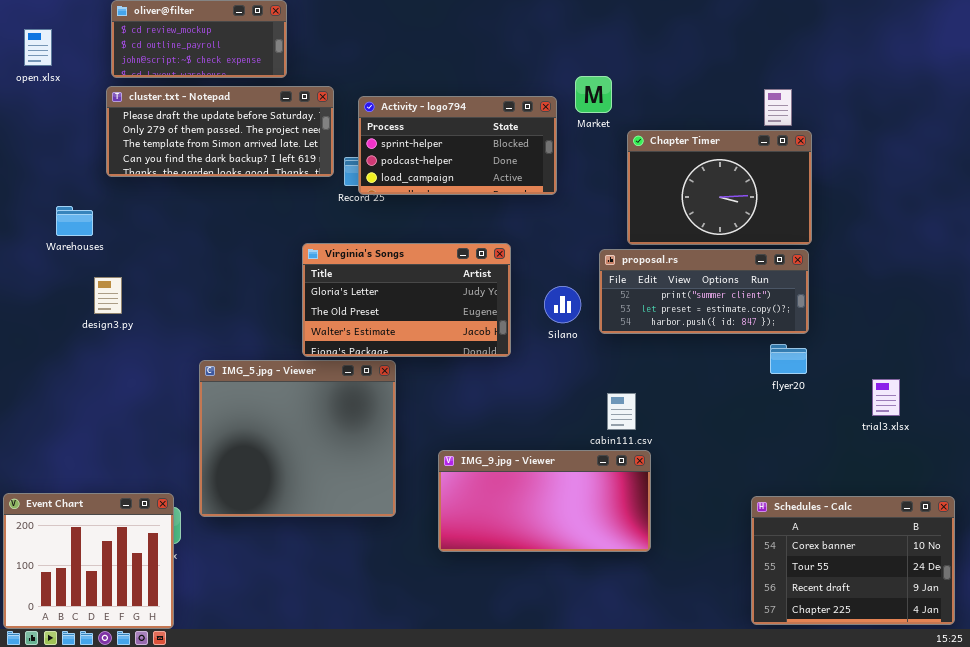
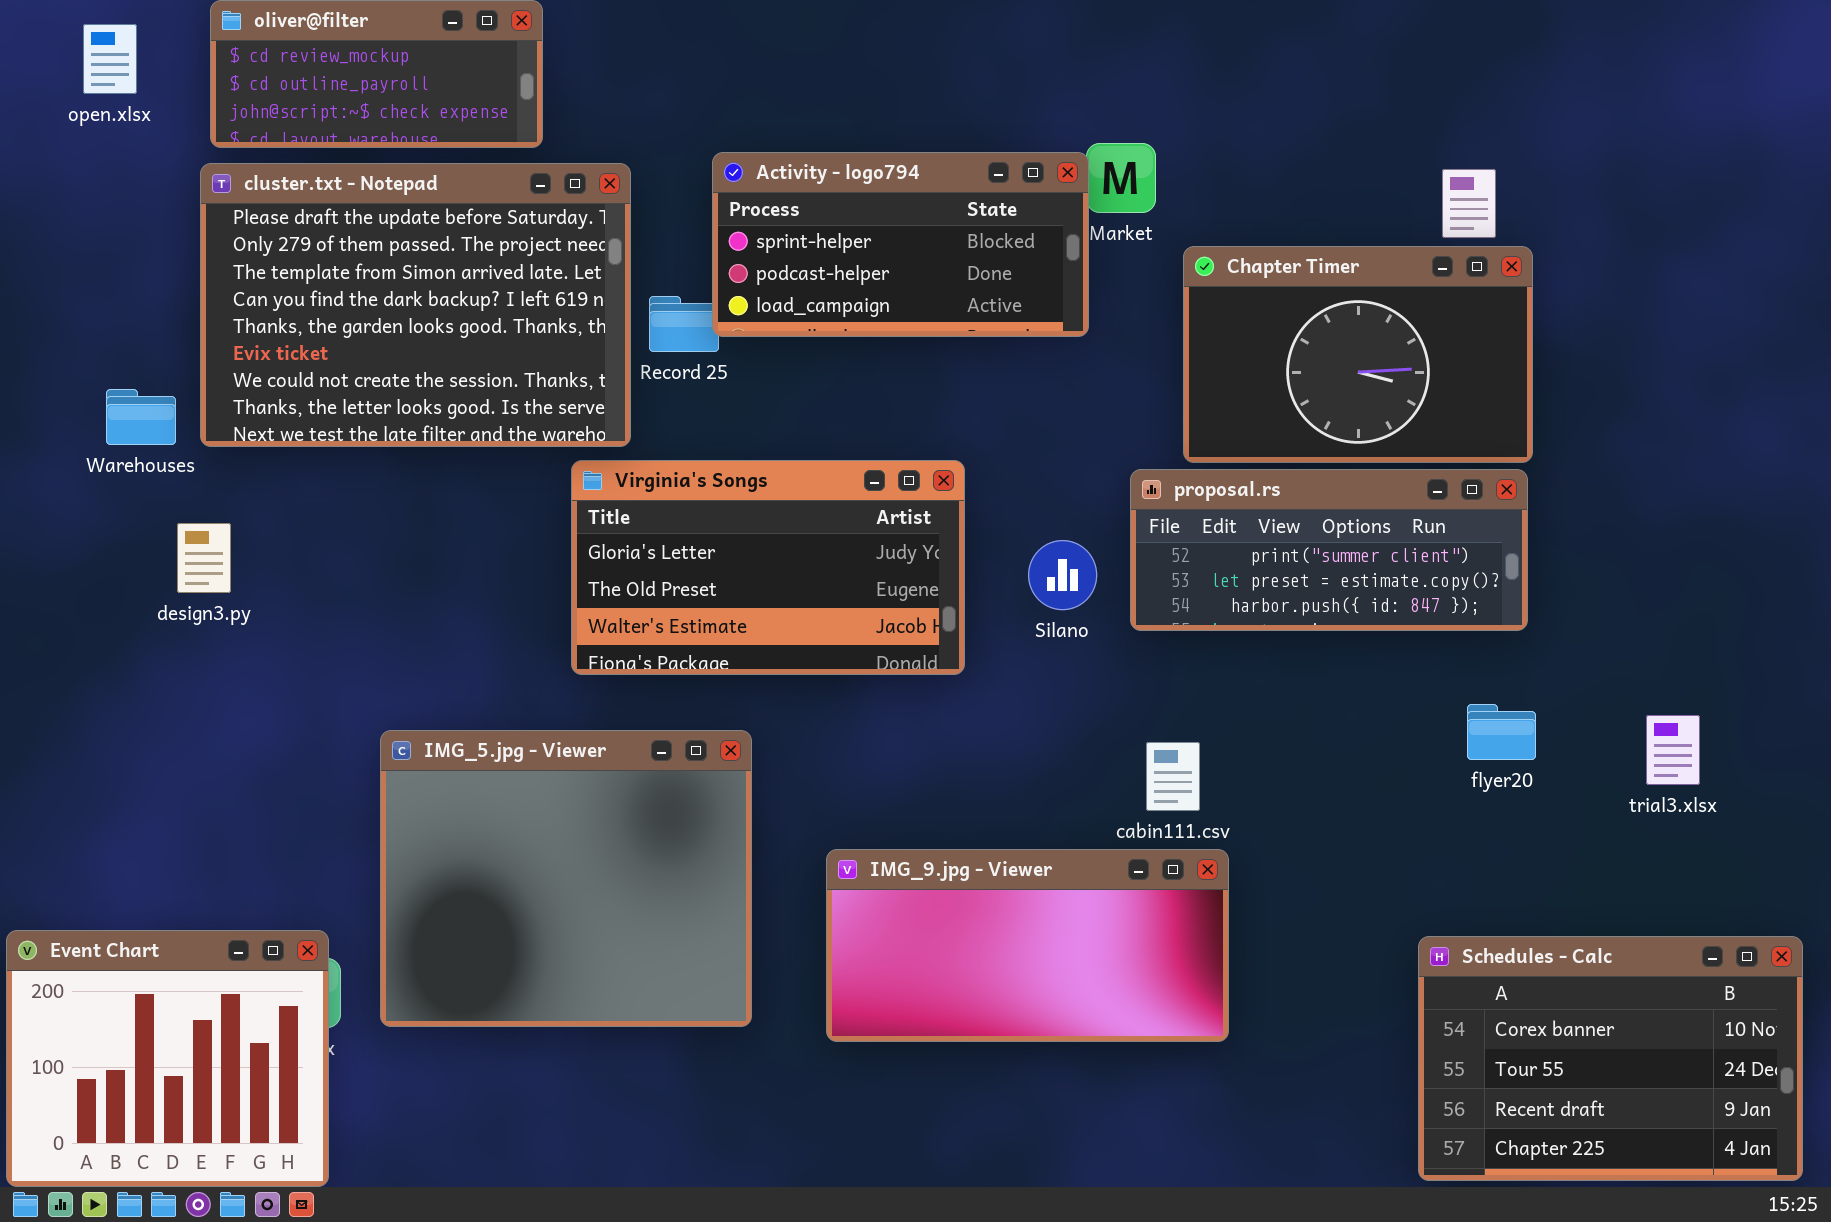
open.xlsx: [24,29,52,66] -> [83,24,137,94], moved
cluster.txt - Notepad: [106,86,334,177] -> [200,163,631,447], resized
Activity - logo794: [358,96,557,195] -> [712,152,1089,337], moved
flyer20: [770,344,807,374] -> [1467,704,1536,760], moved
IMG_5.jpg - Viewer: [199,360,396,517] -> [380,730,752,1027], moved

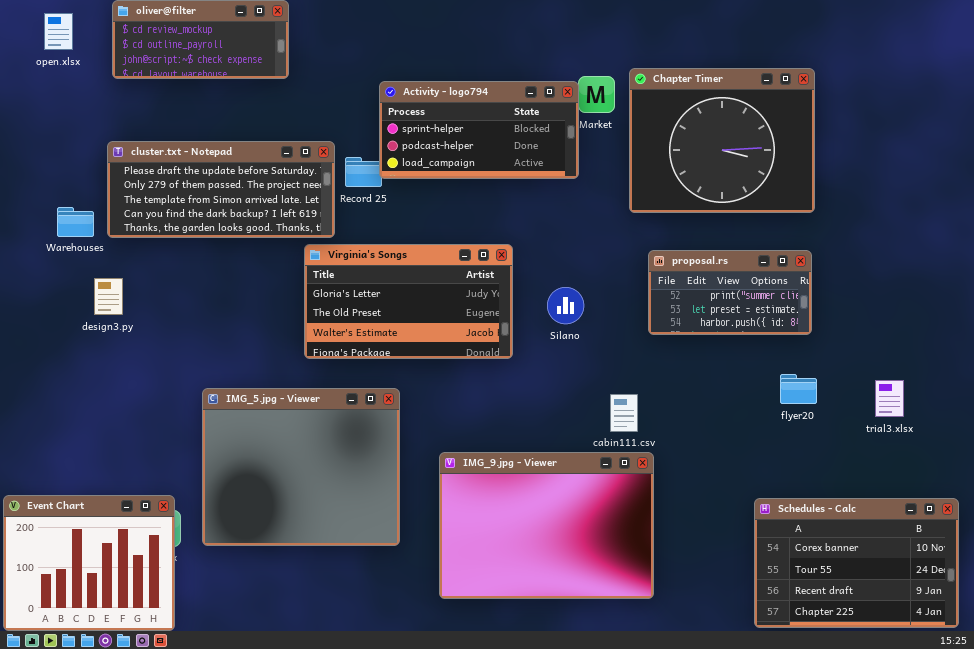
cluster.txt - Notepad: [200,163,631,447] -> [107,141,335,238], resized
Chapter Timer: [1183,246,1533,463] -> [629,68,815,213], moved, resized
proposal.rs: [1130,469,1528,631] -> [648,250,812,335], resized
IMG_9.jpg - Viewer: [826,849,1229,1042] -> [439,452,654,599], resized

